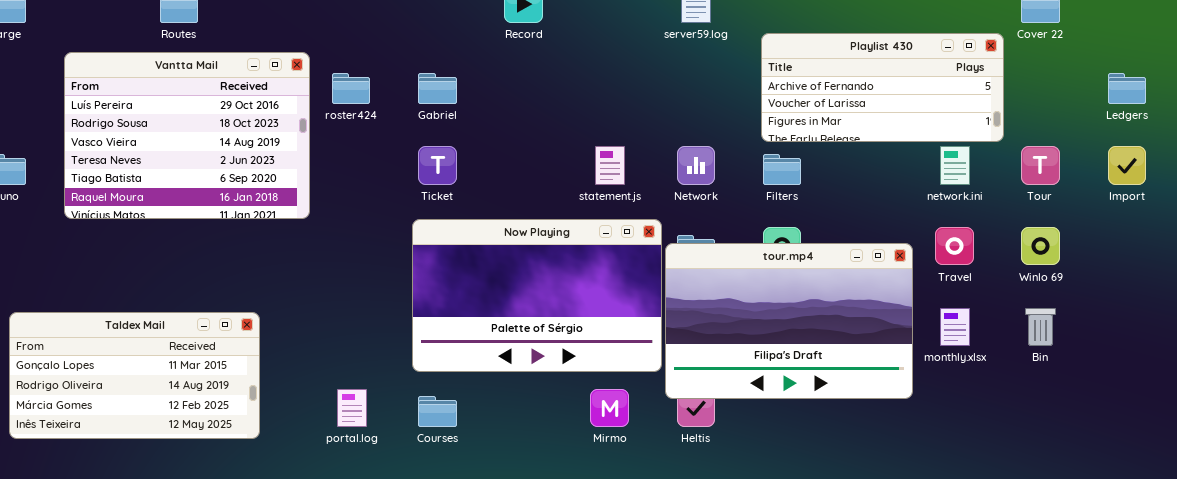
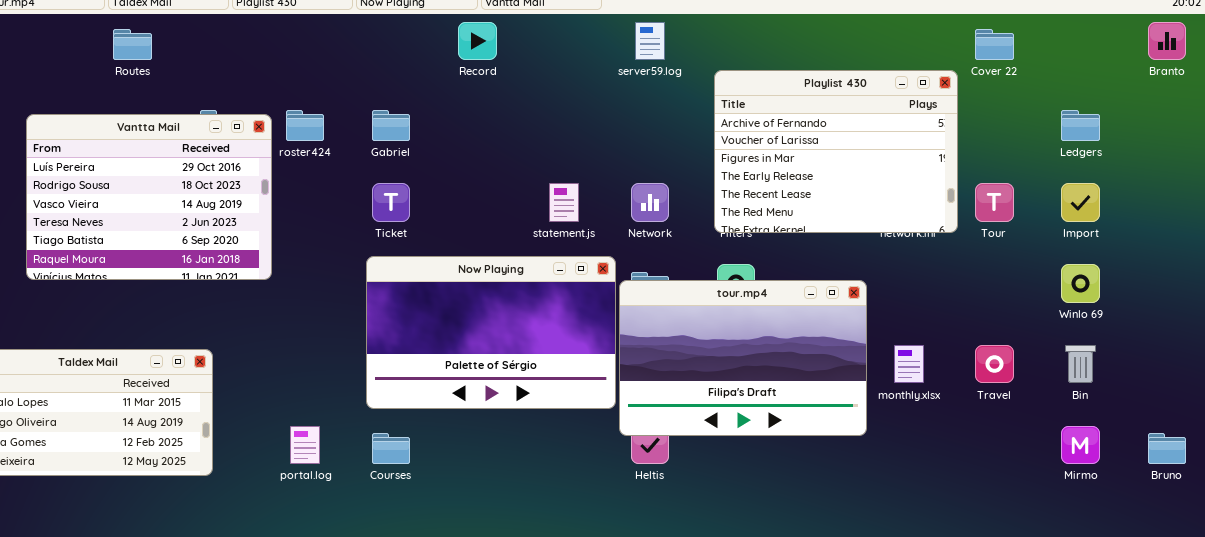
Playlist 430: [761,33,1004,142] -> [714,70,958,233], resized
Vantta Mail: [64,52,310,219] -> [26,114,272,280], moved
Travel: [935,227,974,265] -> [975,345,1014,383], moved
Winlo 69: [1021,227,1060,265] -> [1061,264,1100,303], moved
Bin: [1025,308,1056,346] -> [1065,345,1096,383], moved
Mirmo: [590,389,629,427] -> [1061,426,1100,464], moved

